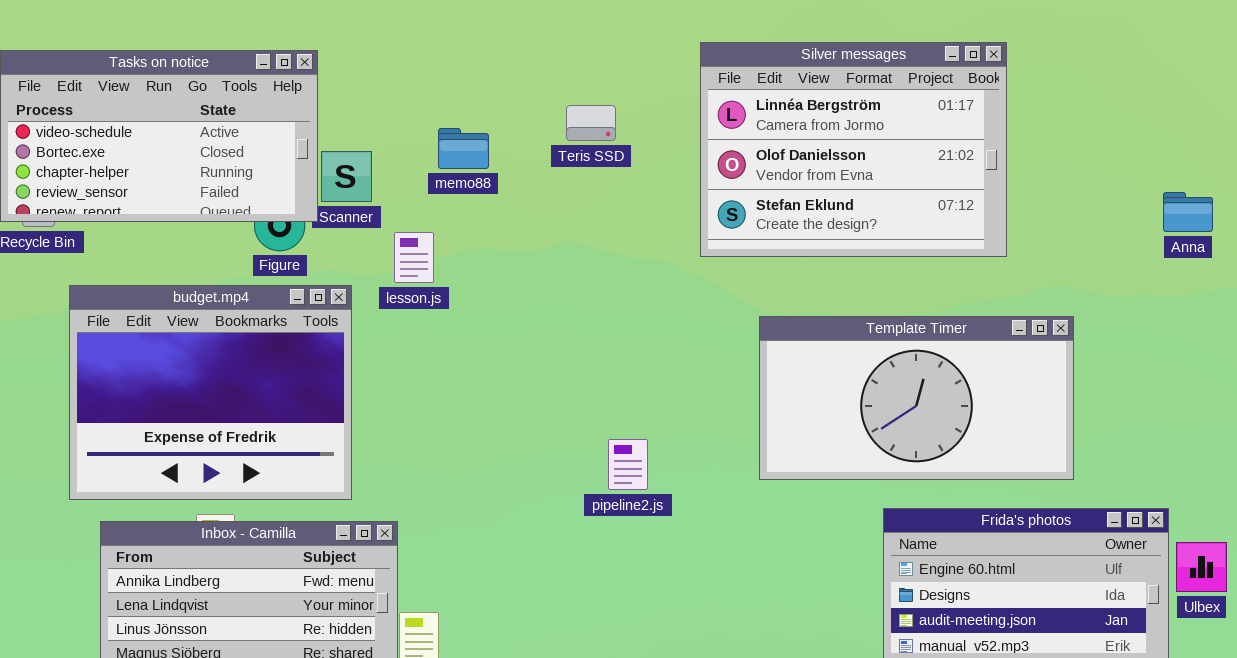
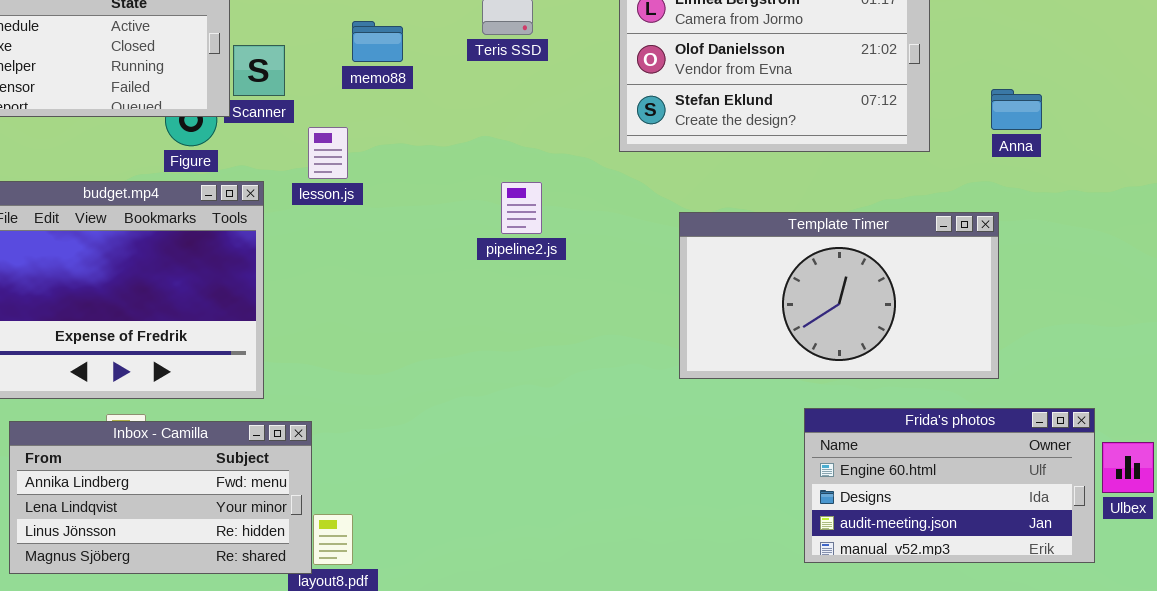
Anna: [1163,192,1213,232] -> [991,89,1042,130], moved
pipeline2.js: [608,439,648,490] -> [501,182,542,234], moved

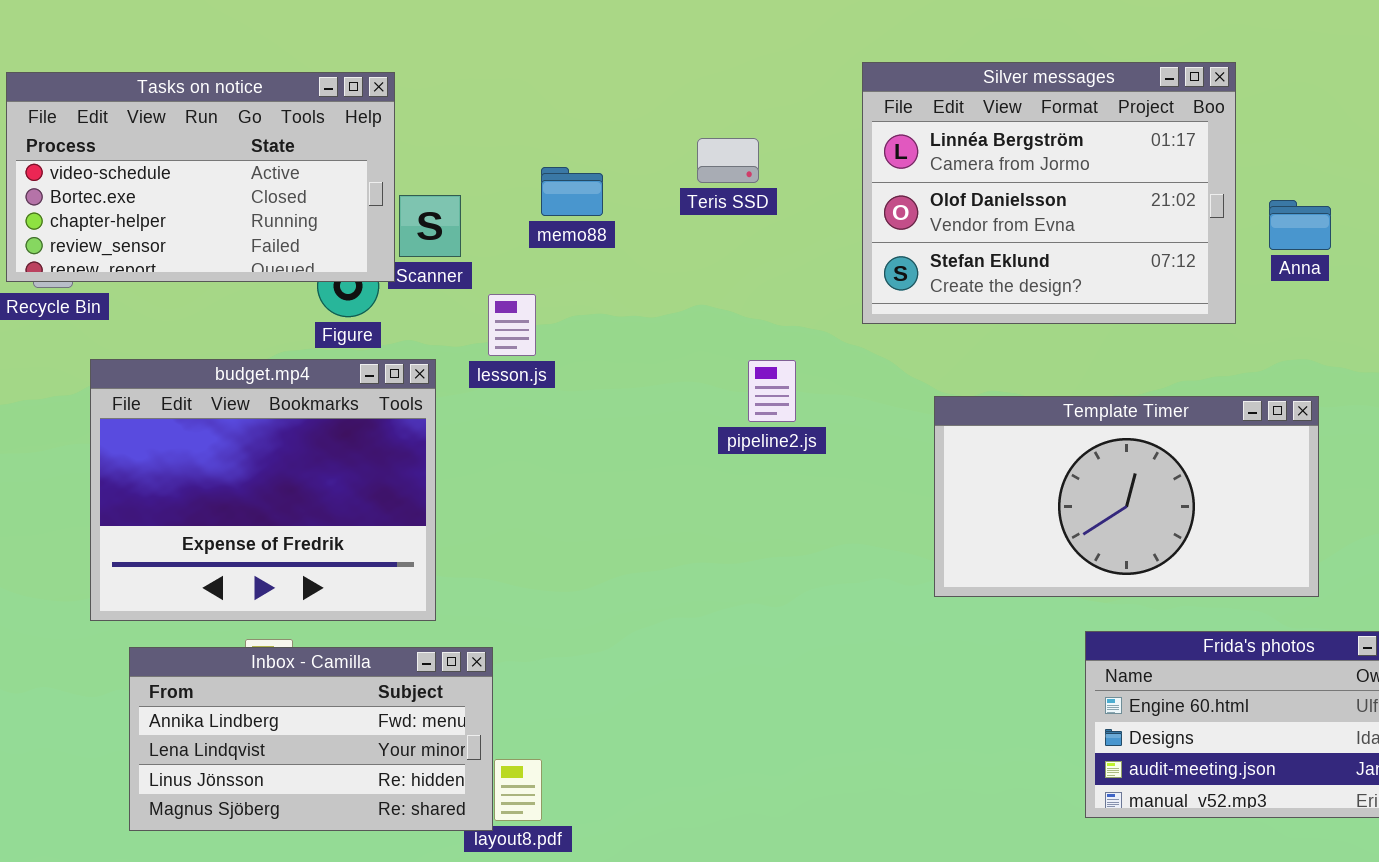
Anna: [991,89,1042,130] -> [1269,200,1331,250], moved
pipeline2.js: [501,182,542,234] -> [748,360,796,422], moved

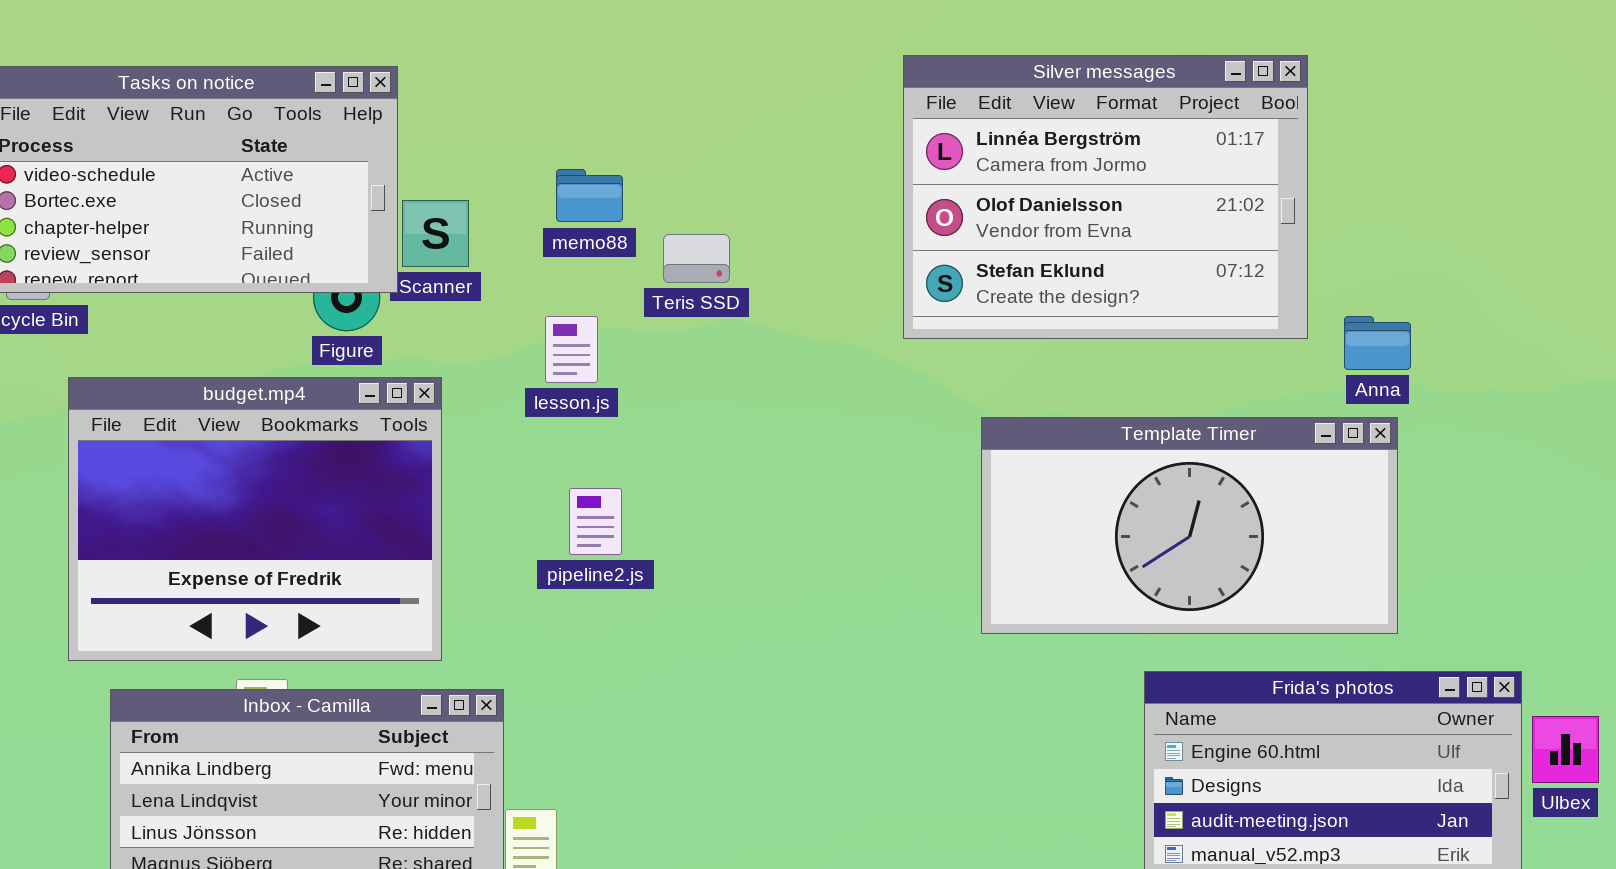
Teris SSD: [697,138,759,183] -> [663,234,730,283], moved
Anna: [1269,200,1331,250] -> [1344,316,1411,370], moved
lesson.js: [488,294,536,356] -> [545,316,598,383], moved
pipeline2.js: [748,360,796,422] -> [569,488,622,555], moved

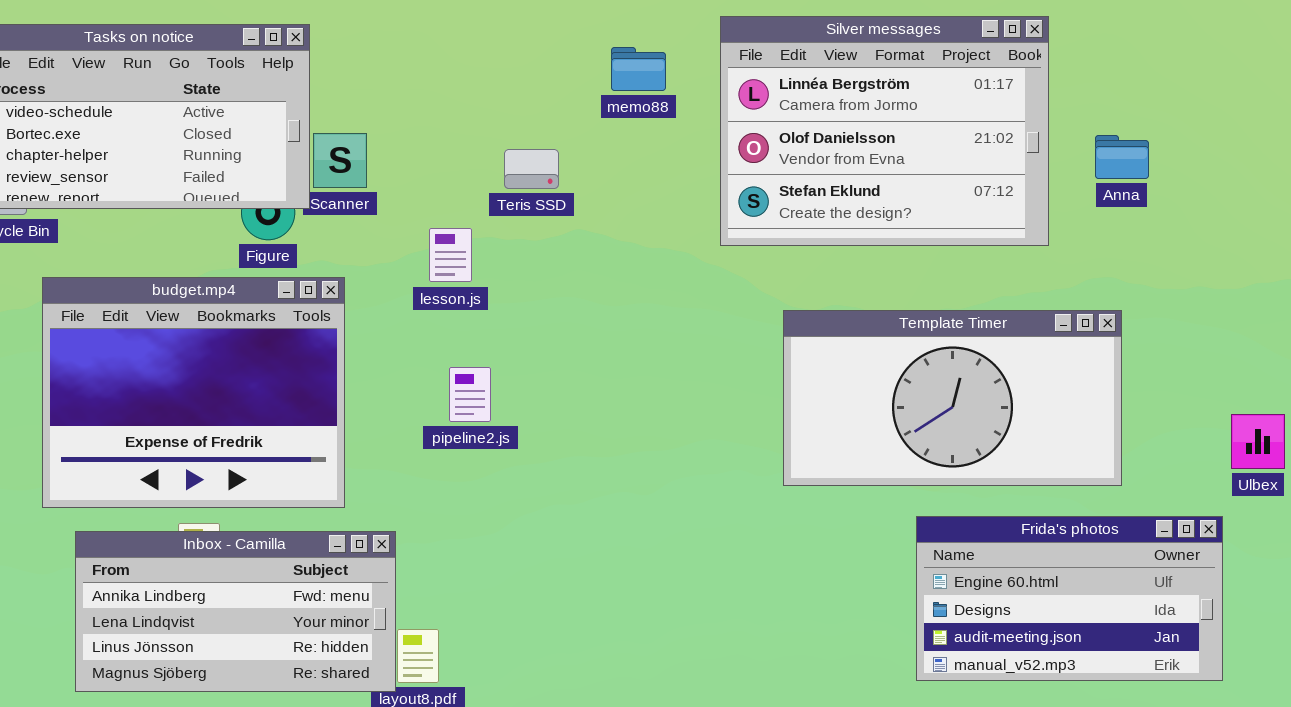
memo88: [556,169,623,222] -> [611,47,666,91], moved
Teris SSD: [663,234,730,283] -> [504,149,559,189], moved
Anna: [1344,316,1411,370] -> [1095,135,1149,179], moved
Ulbex: [1532,716,1599,783] -> [1231,414,1285,469], moved

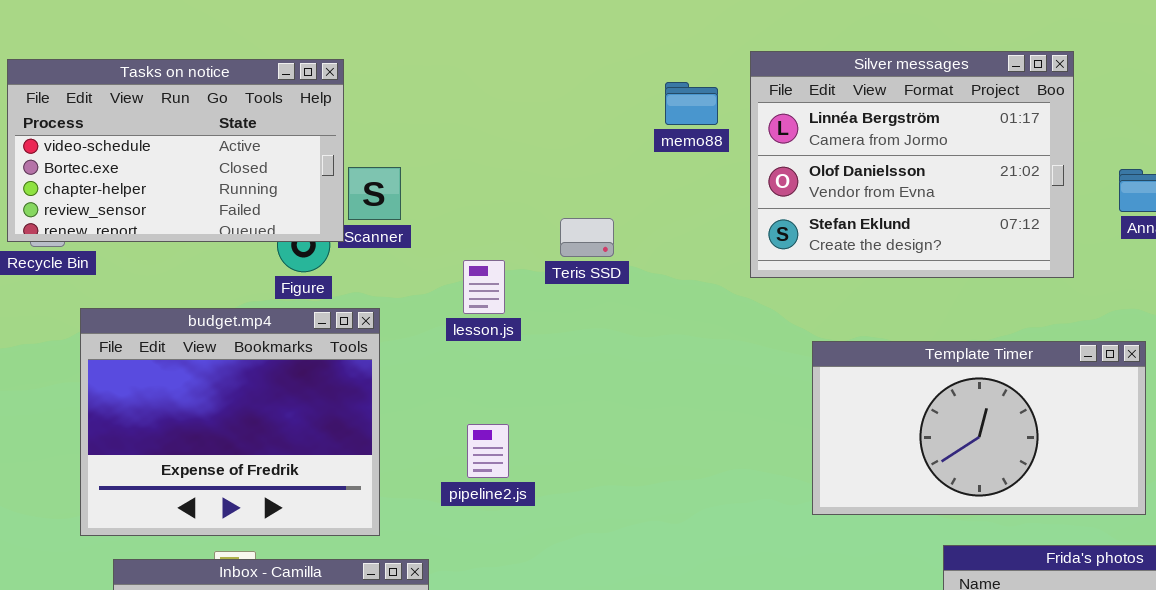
memo88: [611,47,666,91] -> [665,82,718,125], moved
Teris SSD: [504,149,559,189] -> [560,218,614,257], moved
pipeline2.js: [449,367,491,422] -> [467,424,509,478], moved

